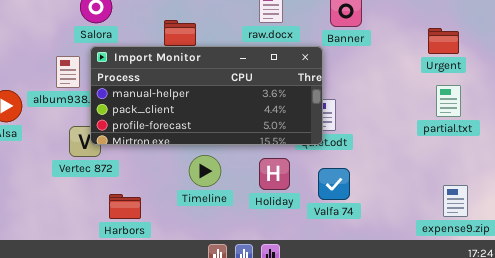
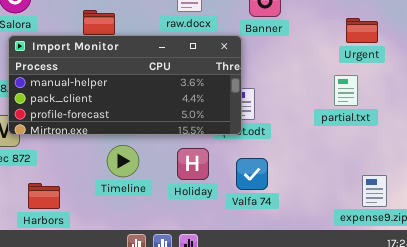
partial.txt: [436,85,461,117] -> [334,75,358,106], moved

